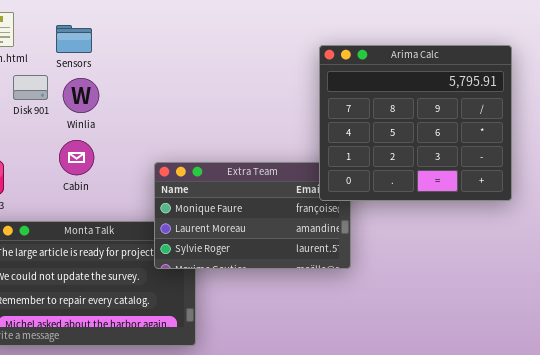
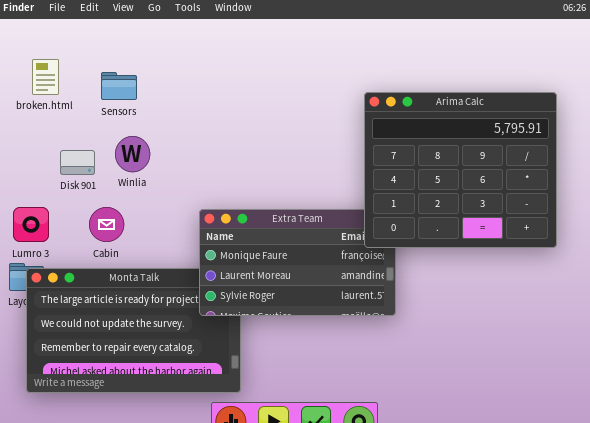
Disk 901: [13,75,48,100] -> [60,150,95,175], moved
Winlia: [63,78,99,113] -> [115,136,150,172], moved
Cabin: [59,140,94,175] -> [89,207,124,242], moved

